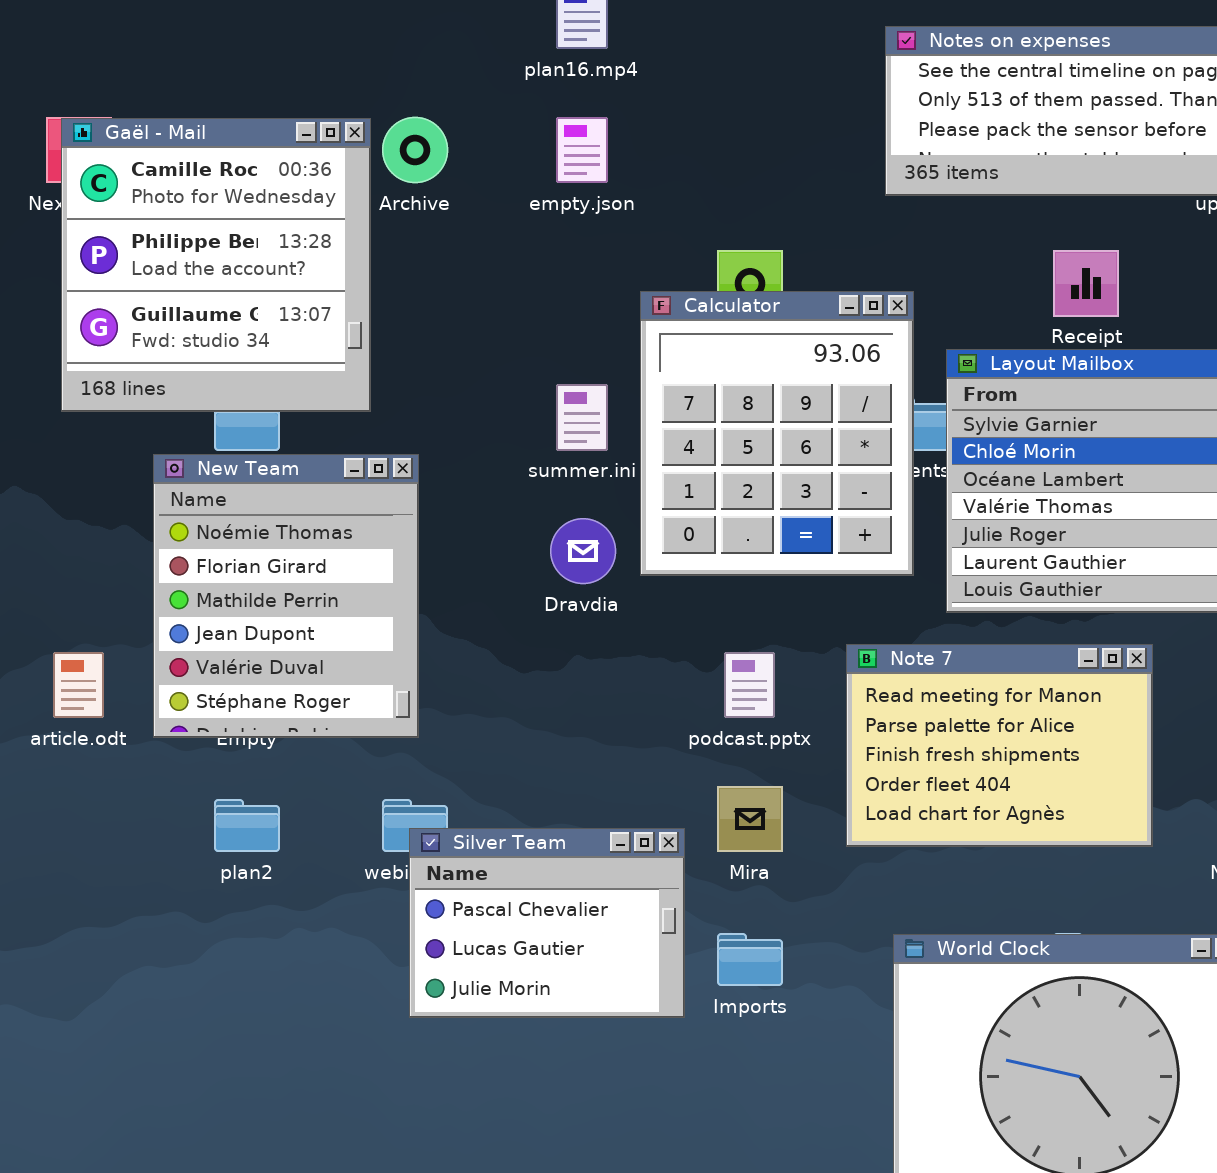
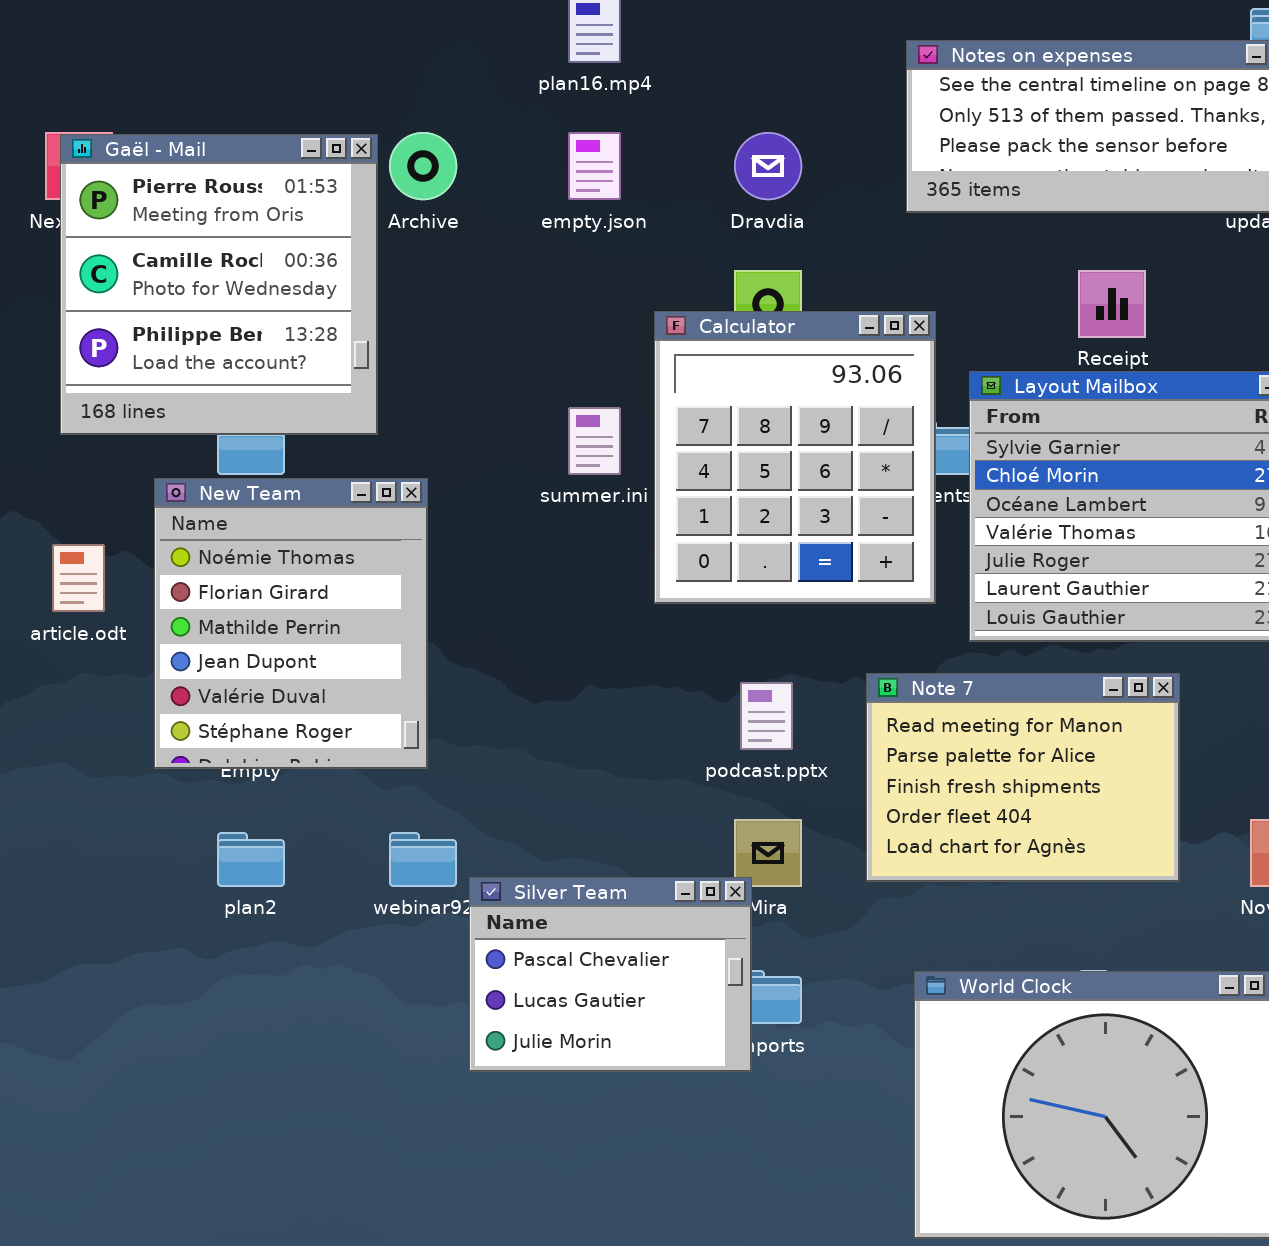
Gaël - Mail: [61,118,371,412] -> [60,134,378,435], scrolled up 1 row
Dravdia: [550,518,616,584] -> [734,132,802,200], moved
article.odt: [53,652,104,718] -> [52,544,105,612], moved
Silver Team: [409,828,685,1018] -> [469,877,752,1072], moved

